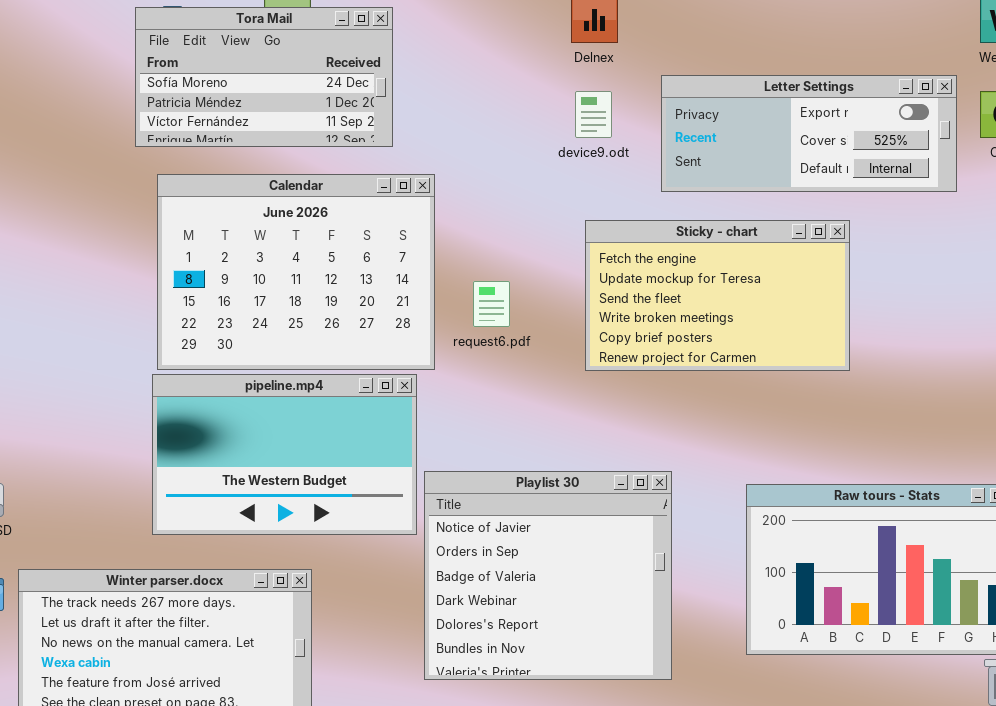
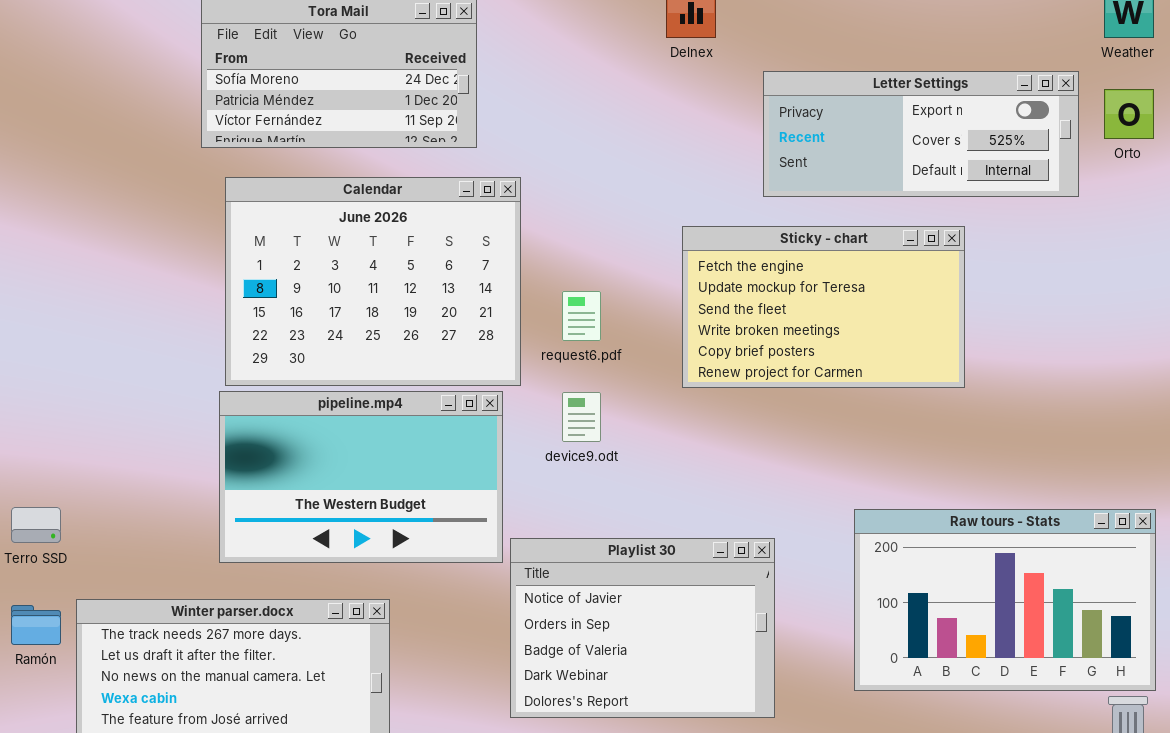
device9.odt: [575,91,612,138] -> [562,392,601,442], moved
Playlist 30: [424,471,672,680] -> [510,538,775,718], resized

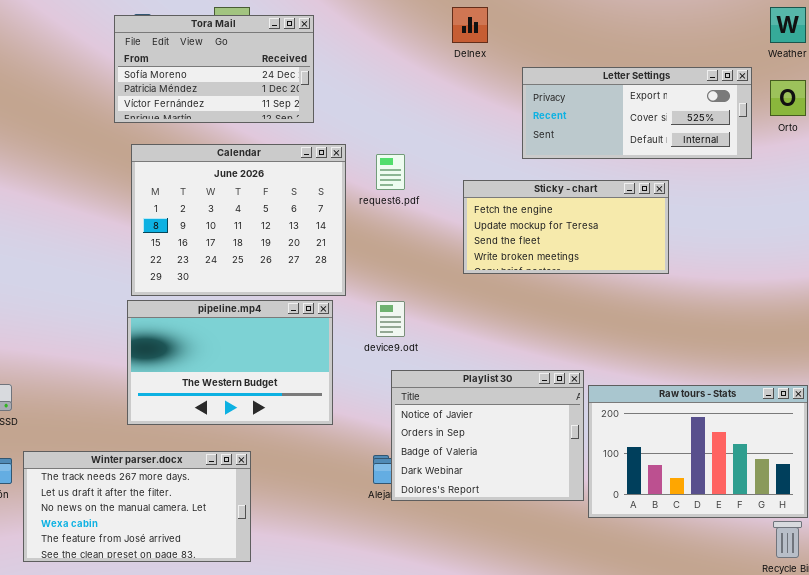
Sticky - chart: [682,226,965,388] -> [463,180,669,274], resized
request6.pdf: [562,291,601,341] -> [376,154,405,190], moved
Playlist 30: [510,538,775,718] -> [391,370,584,501], moved

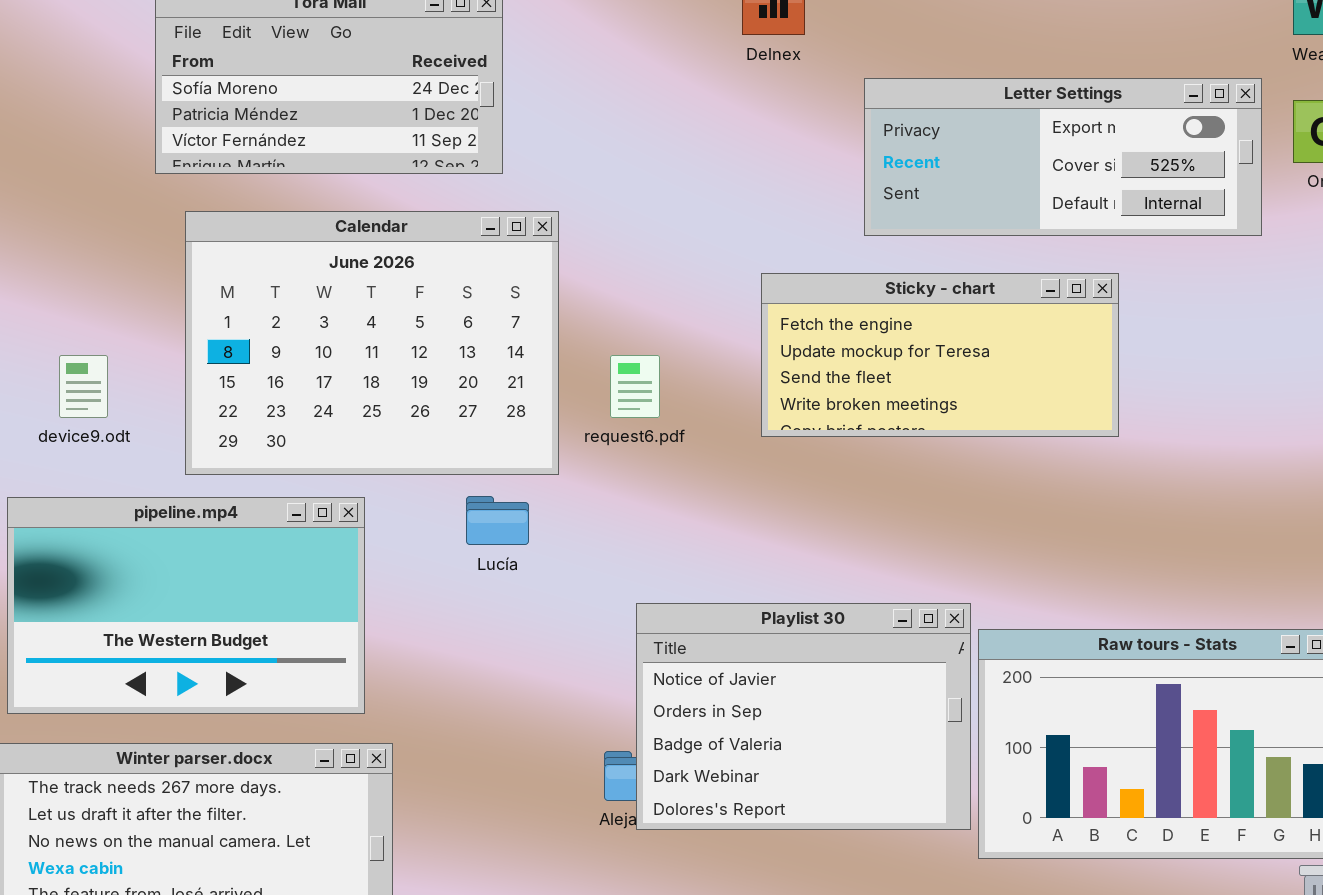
request6.pdf: [376,154,405,190] -> [610,355,660,418], moved
pipeline.mp4: [127,300,333,425] -> [7,497,365,714], moved
device9.odt: [376,301,405,337] -> [59,355,108,418], moved

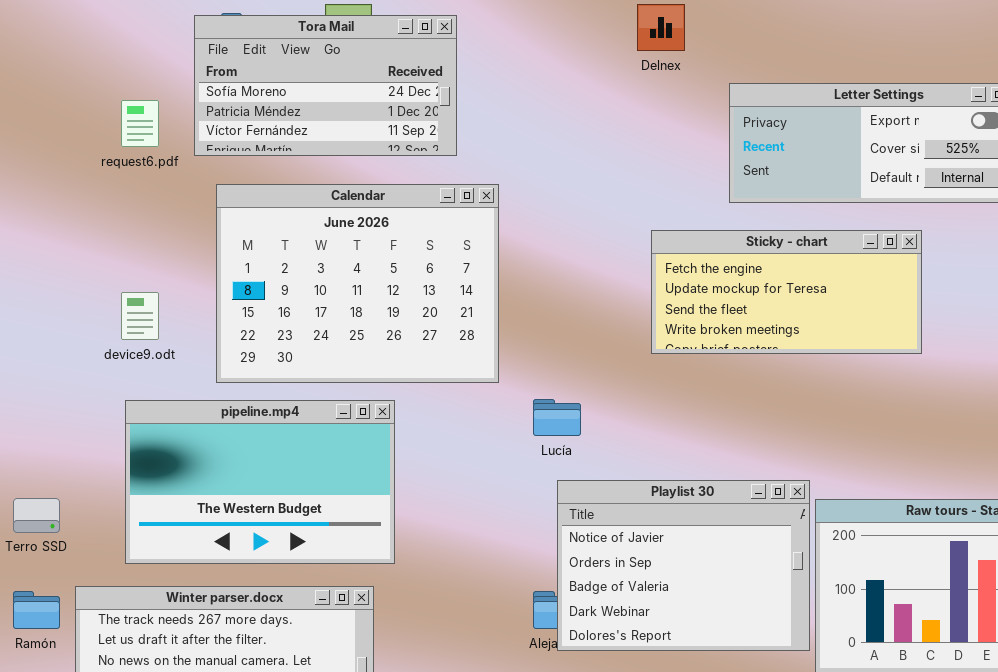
request6.pdf: [610,355,660,418] -> [121,100,159,147], moved
Lucía: [466,496,529,545] -> [533,399,581,436], moved
pipeline.mp4: [7,497,365,714] -> [125,400,395,564], moved

